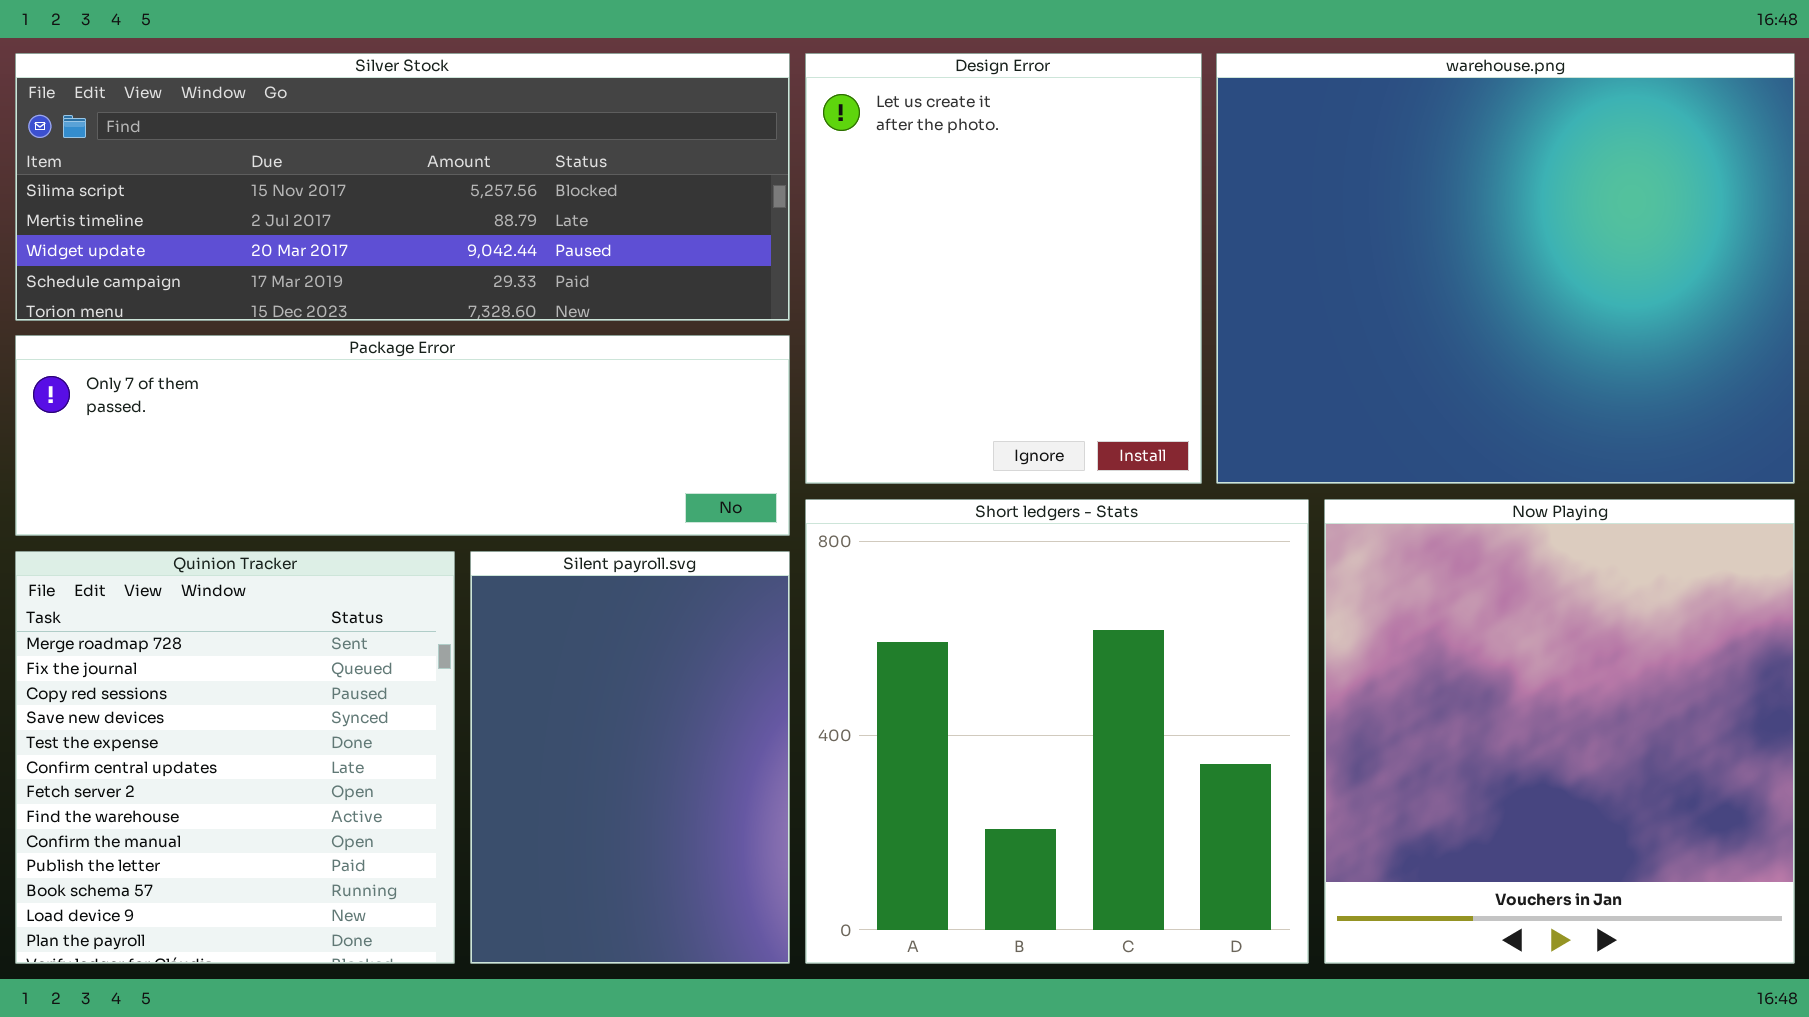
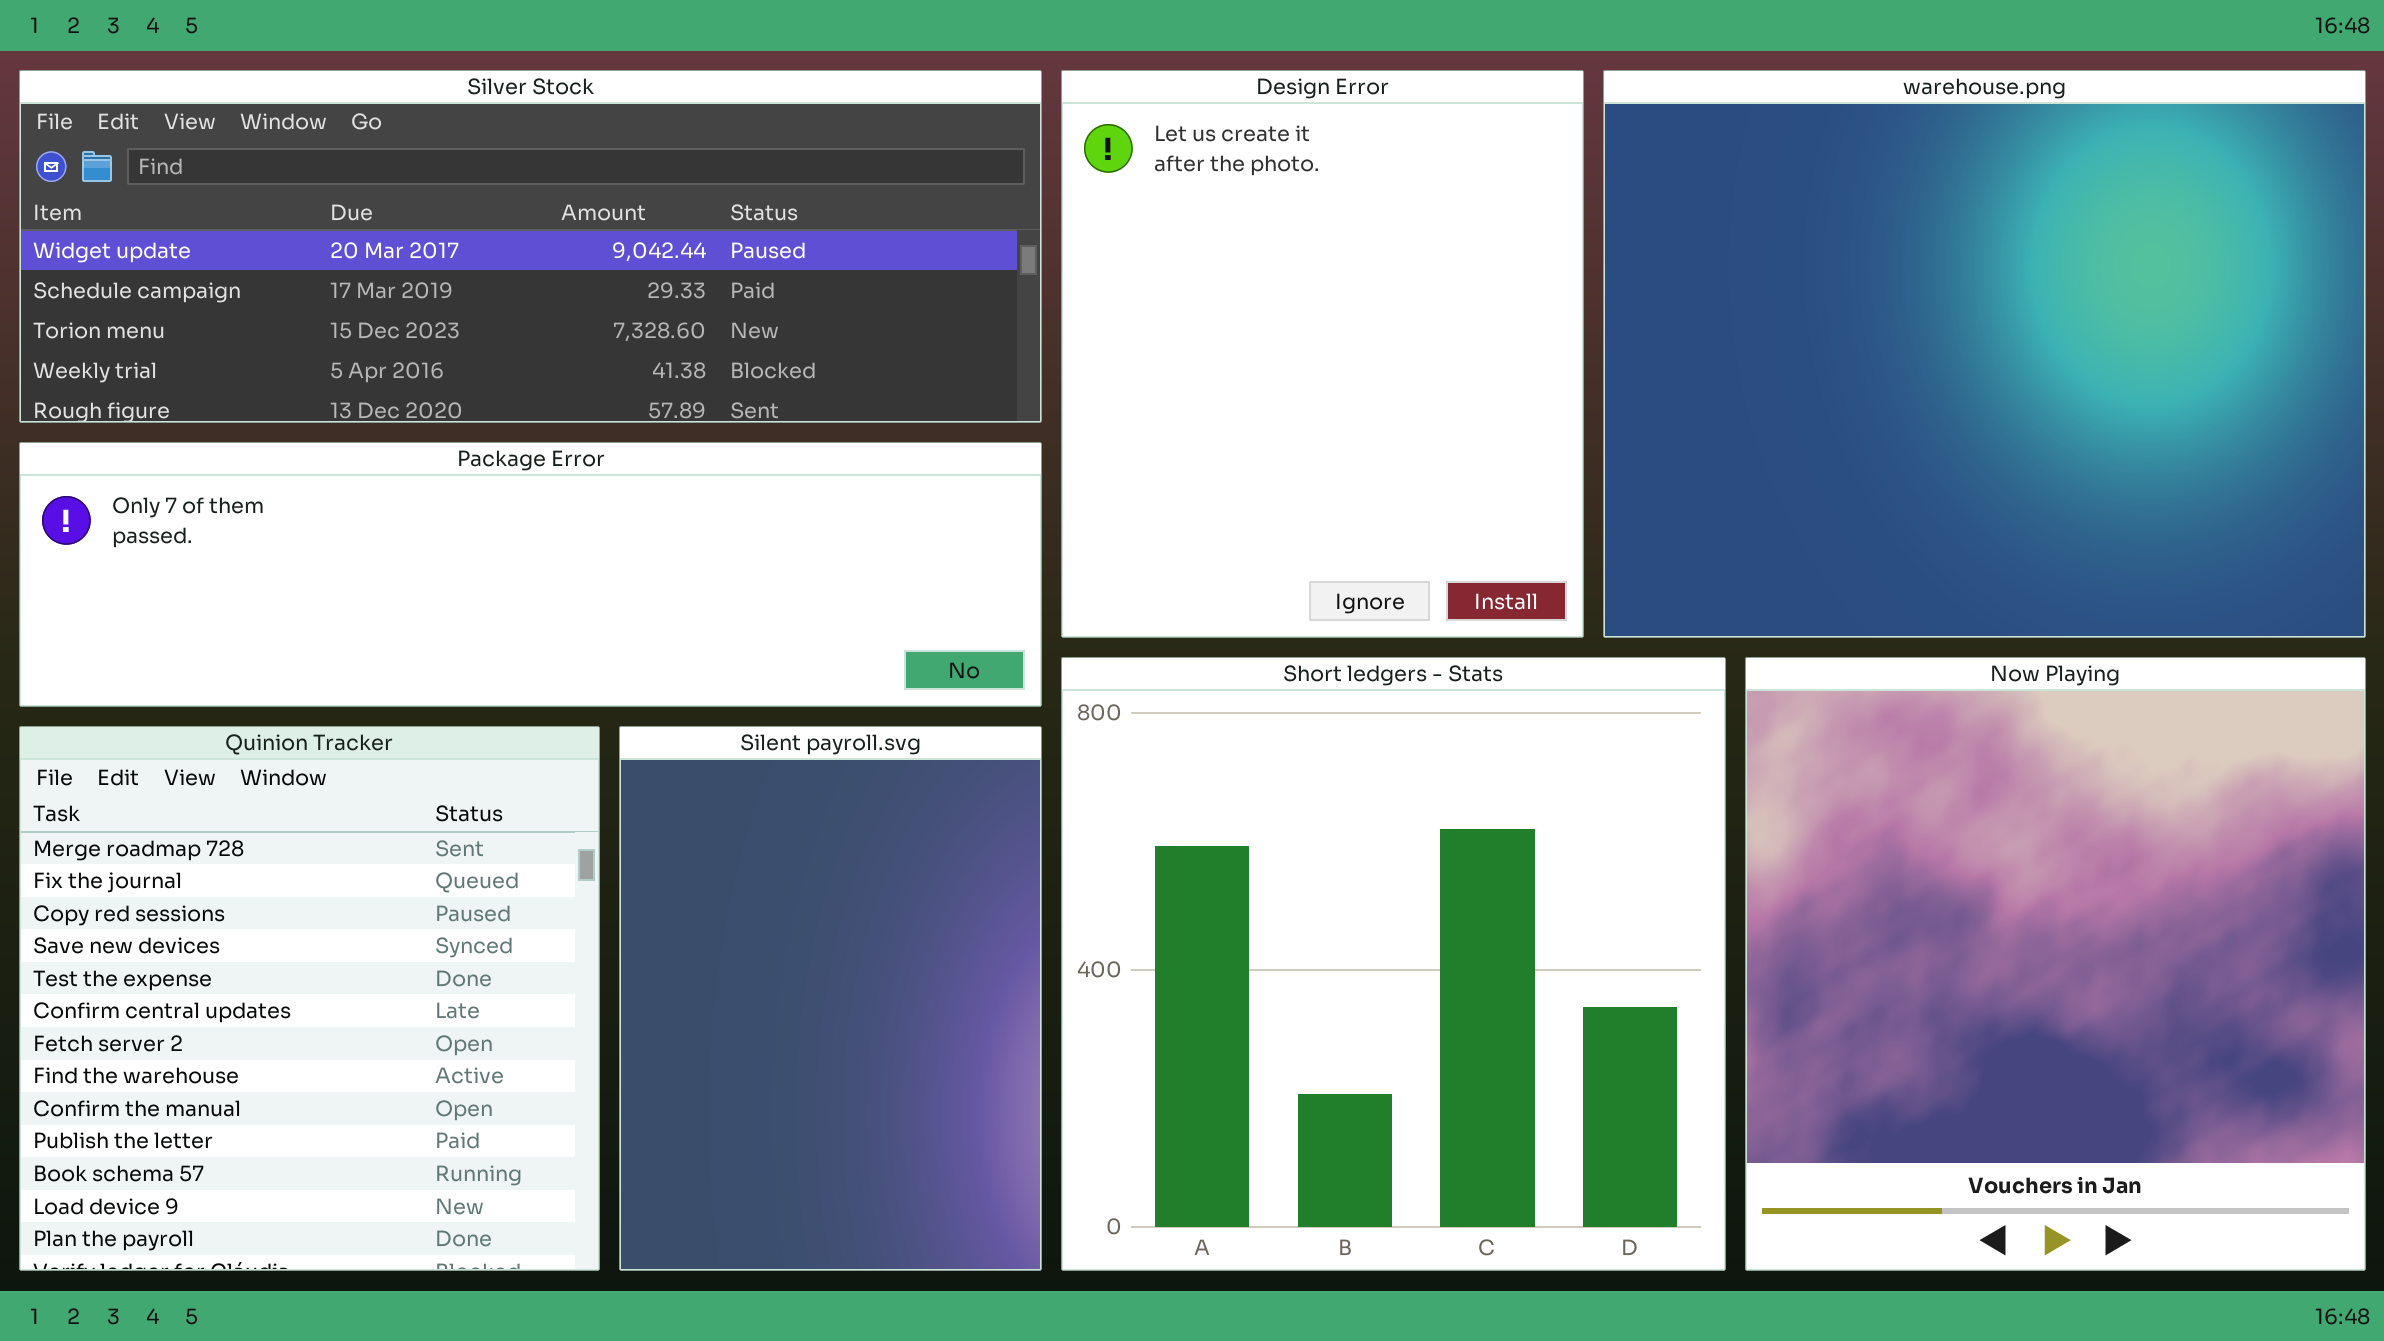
Silver Stock: [15,53,790,321] -> [19,70,1042,423], scrolled down 2 rows

